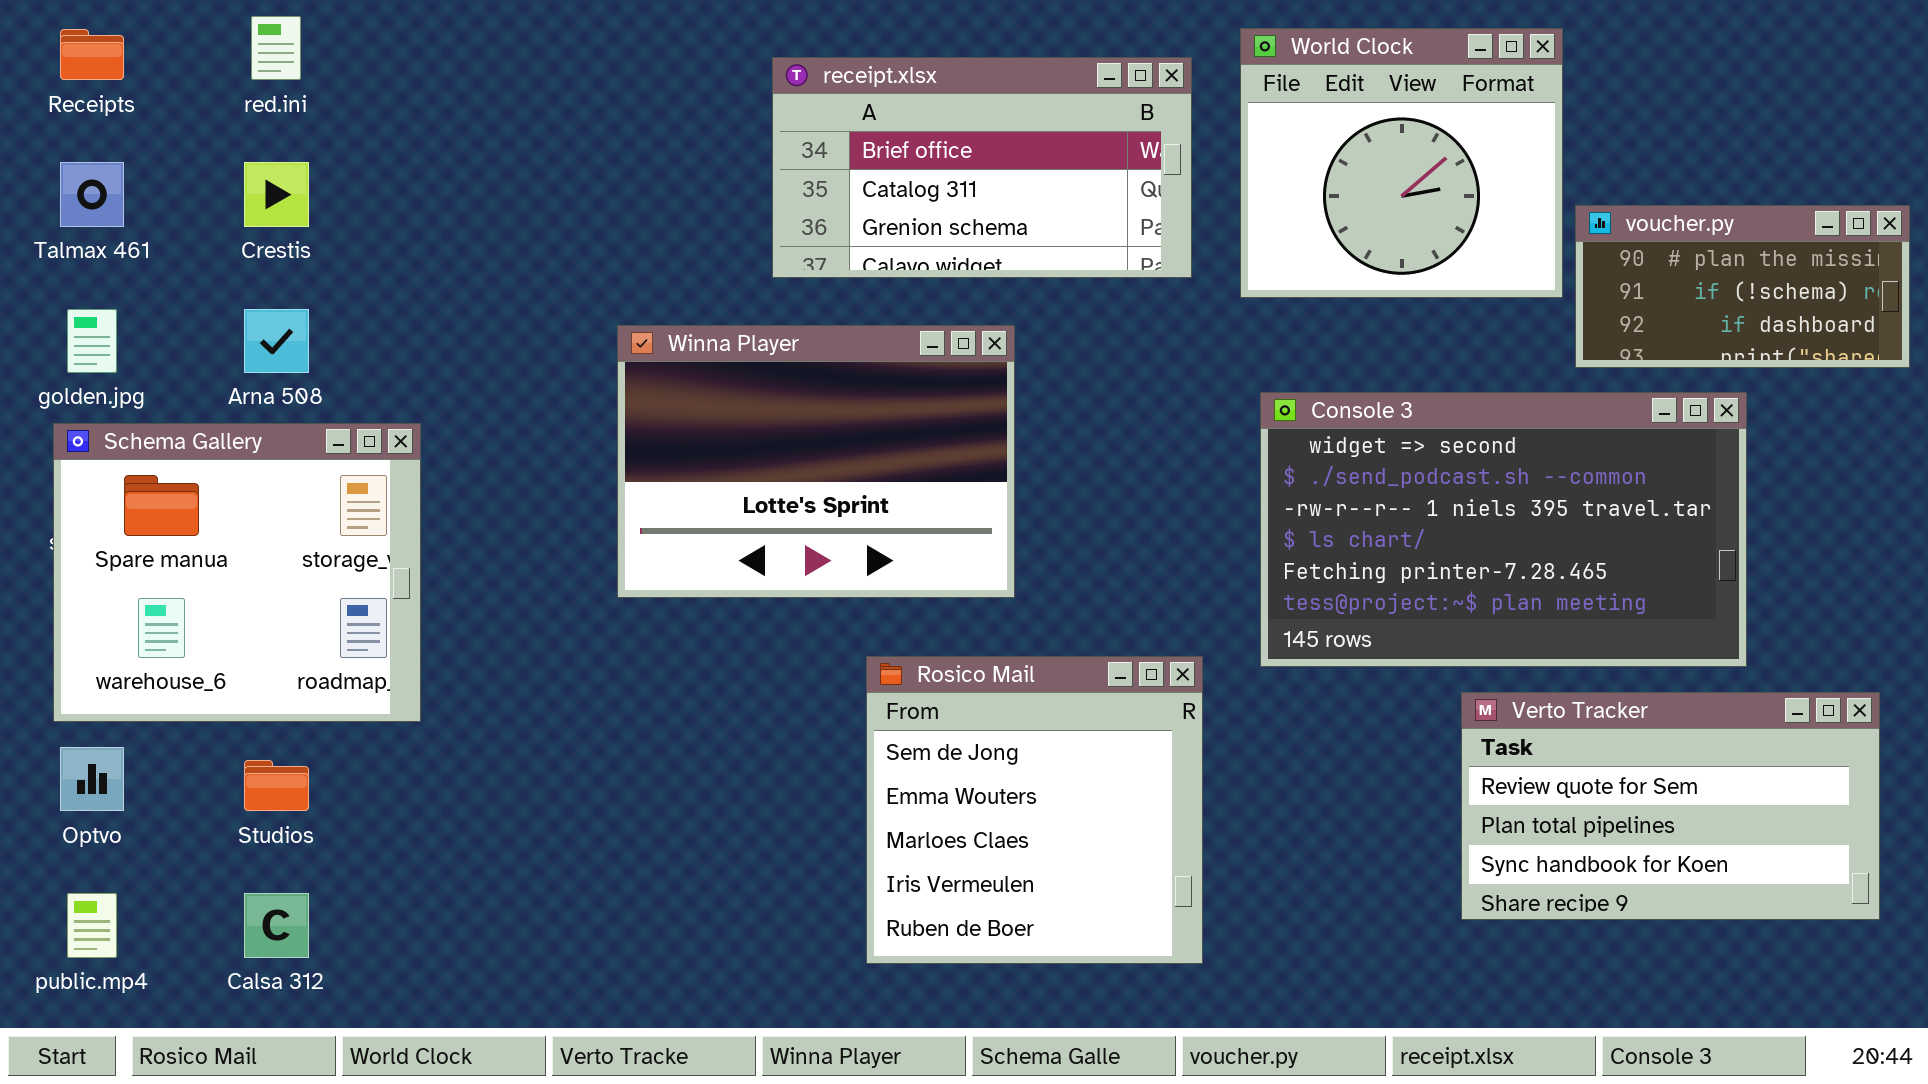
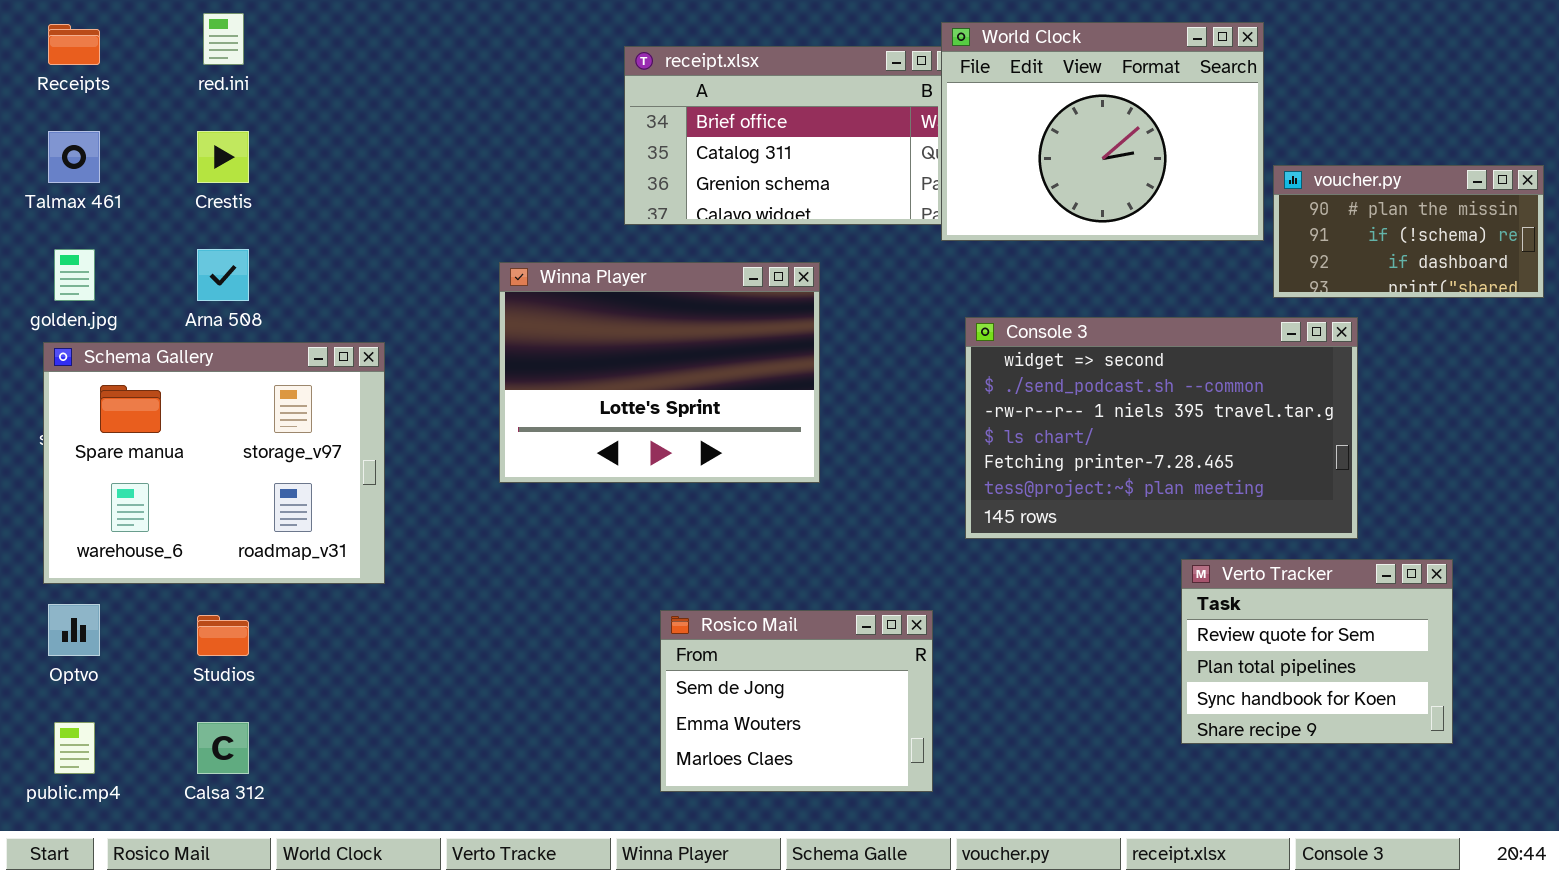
World Clock: [1240,28,1563,298] -> [941,22,1264,241], resized
Console 3: [1260,392,1747,667] -> [965,317,1358,539], moved
Schema Gallery: [53,423,421,722] -> [43,342,385,584], resized
Rosico Mail: [866,656,1203,964] -> [660,610,933,792], moved, resized
Verto Tracker: [1461,692,1880,920] -> [1181,559,1453,744], resized

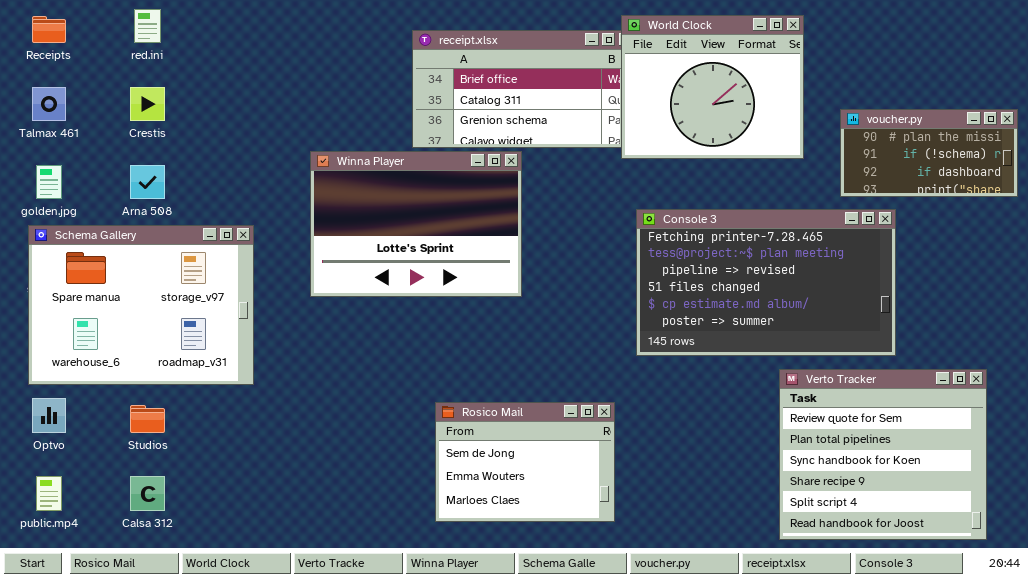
World Clock: [941,22,1264,241] -> [621,15,804,159], resized
Winna Player: [499,262,820,483] -> [310,151,522,297], moved
Console 3: [965,317,1358,539] -> [636,209,896,356], scrolled down 4 rows
Verto Tracker: [1181,559,1453,744] -> [779,369,987,540], resized

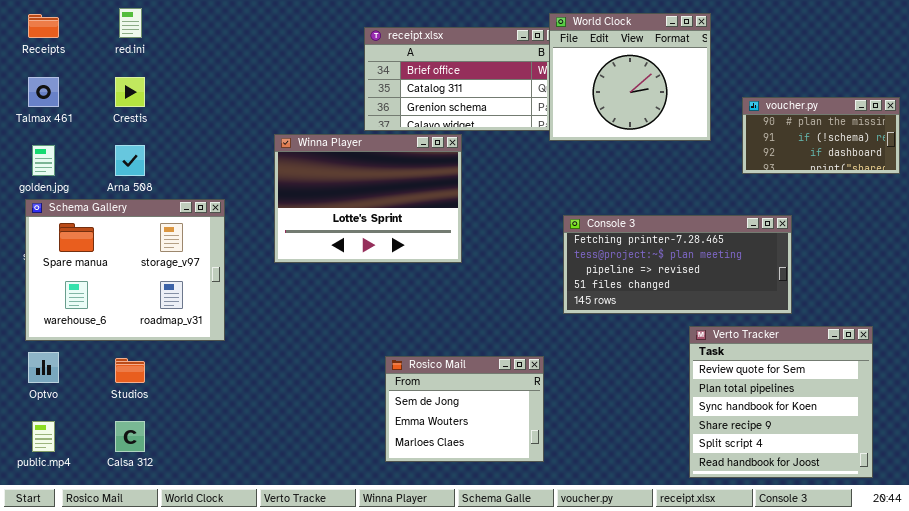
Console 3: [636,209,896,356] -> [563,215,792,314], resized

